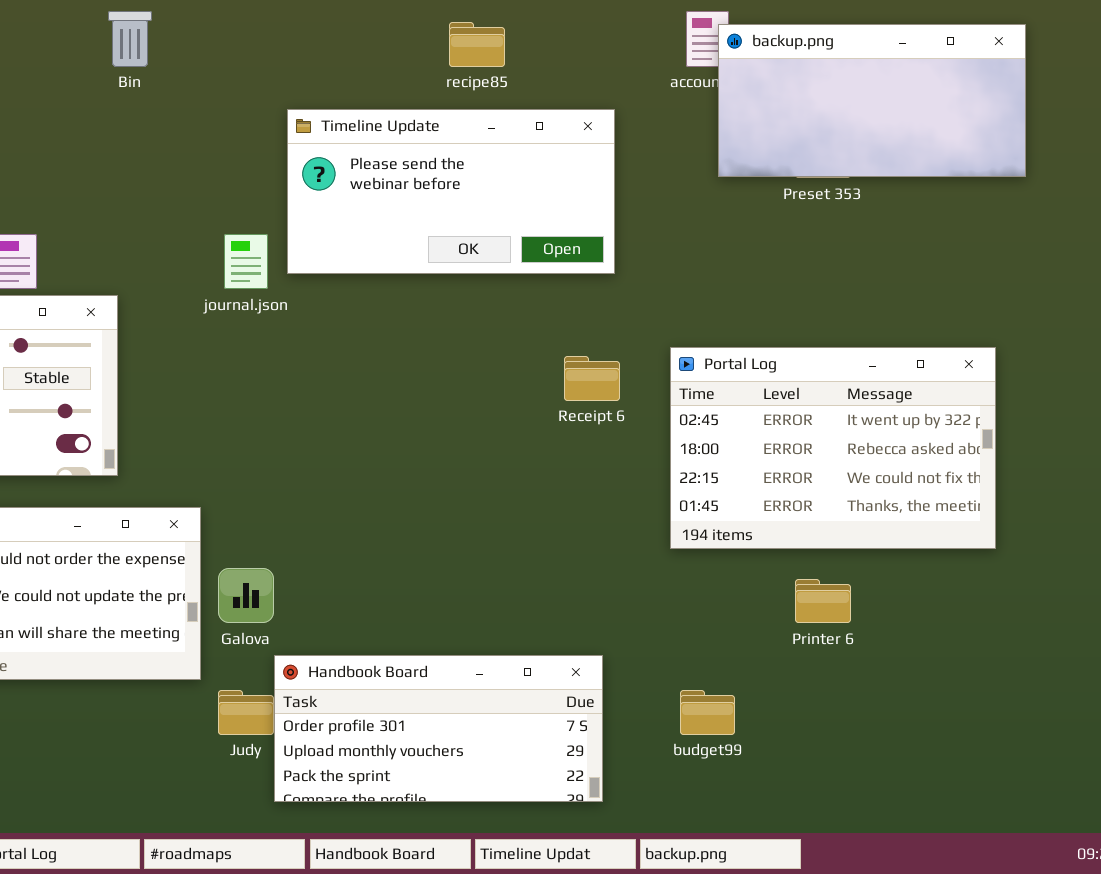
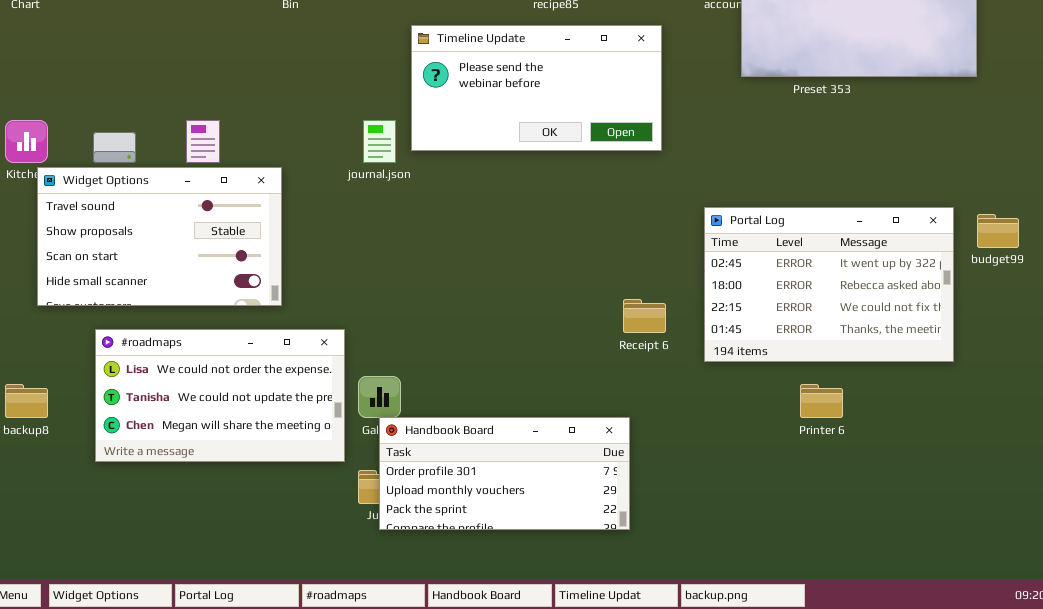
Receipt 6: [564,356,620,401] -> [623,299,666,333], moved
Handbook Board: [274,655,603,802] -> [379,417,630,530], moved
budget99: [680,690,735,735] -> [977,214,1019,248], moved

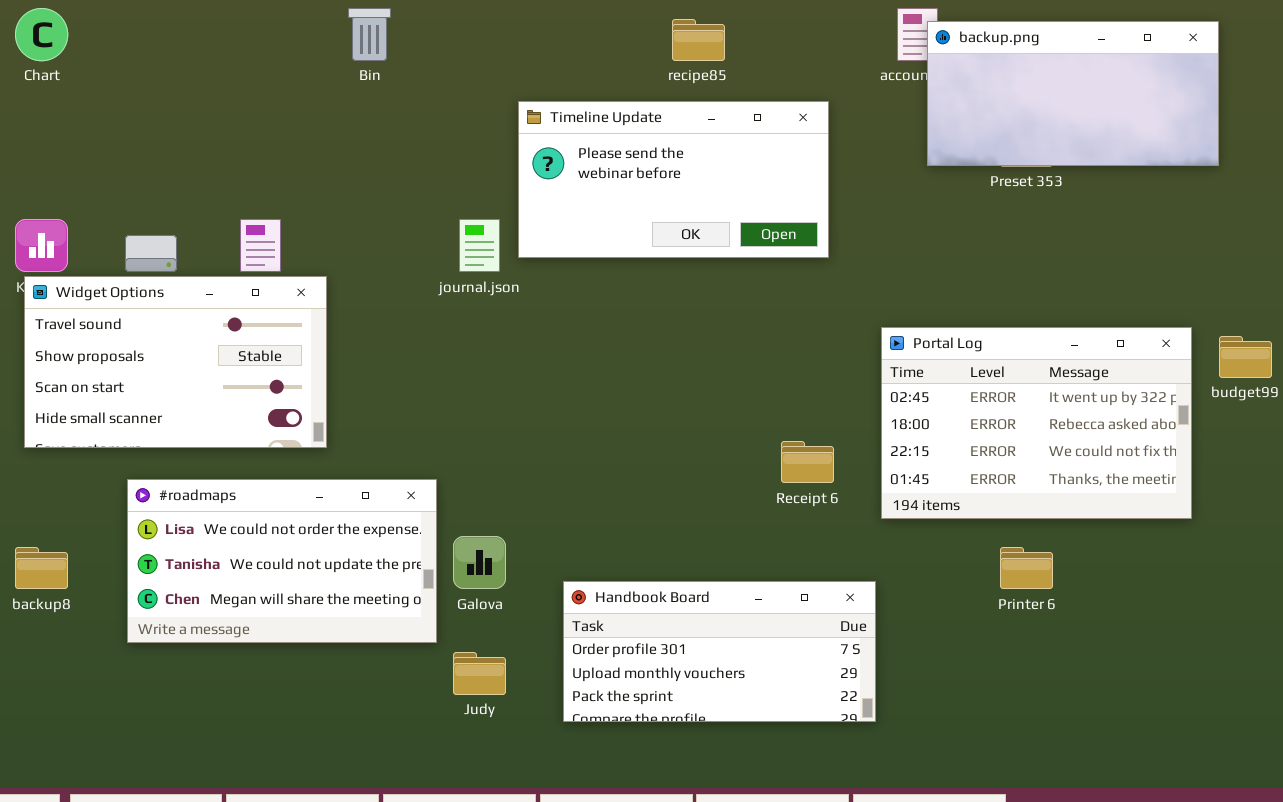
Widget Options: [37,167,282,306] -> [24,276,327,448], moved
Handbook Board: [379,417,630,530] -> [563,581,876,722], moved

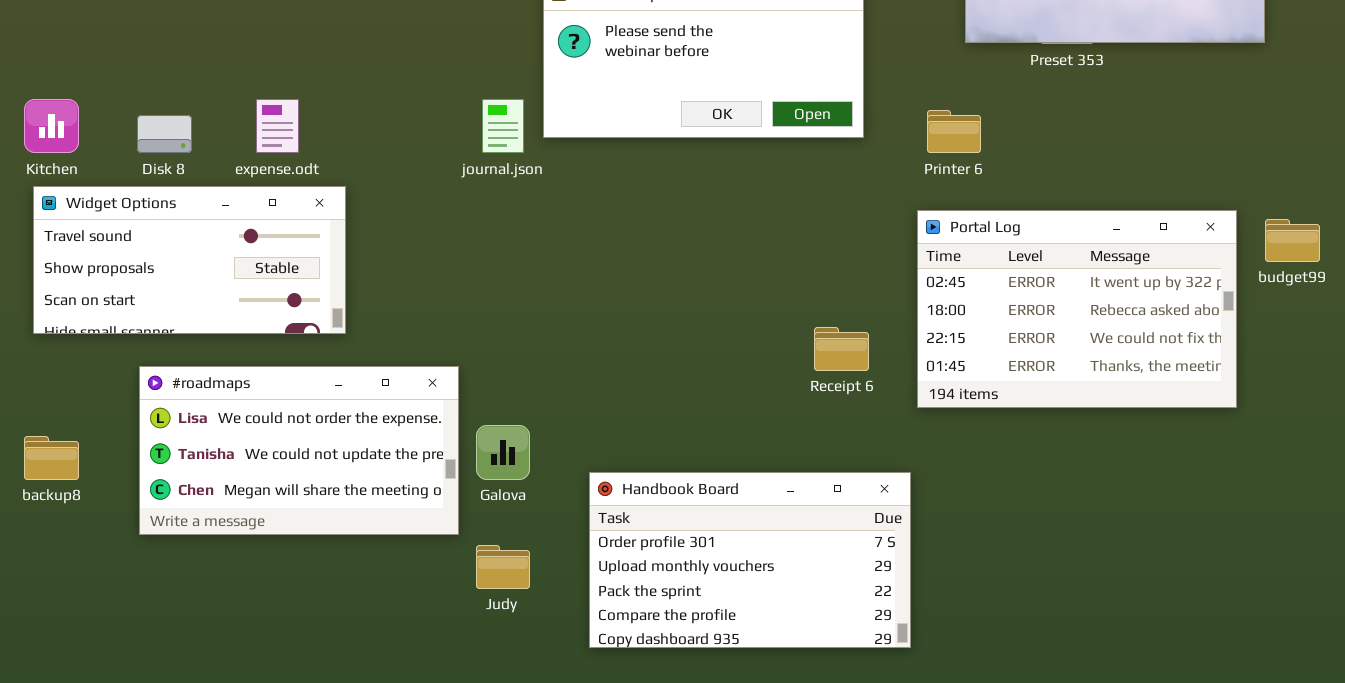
Widget Options: [24,276,327,448] -> [33,186,346,334], resized
Printer 6: [1000,547,1053,589] -> [927,110,981,153], moved
Handbook Board: [563,581,876,722] -> [589,472,911,648], resized

